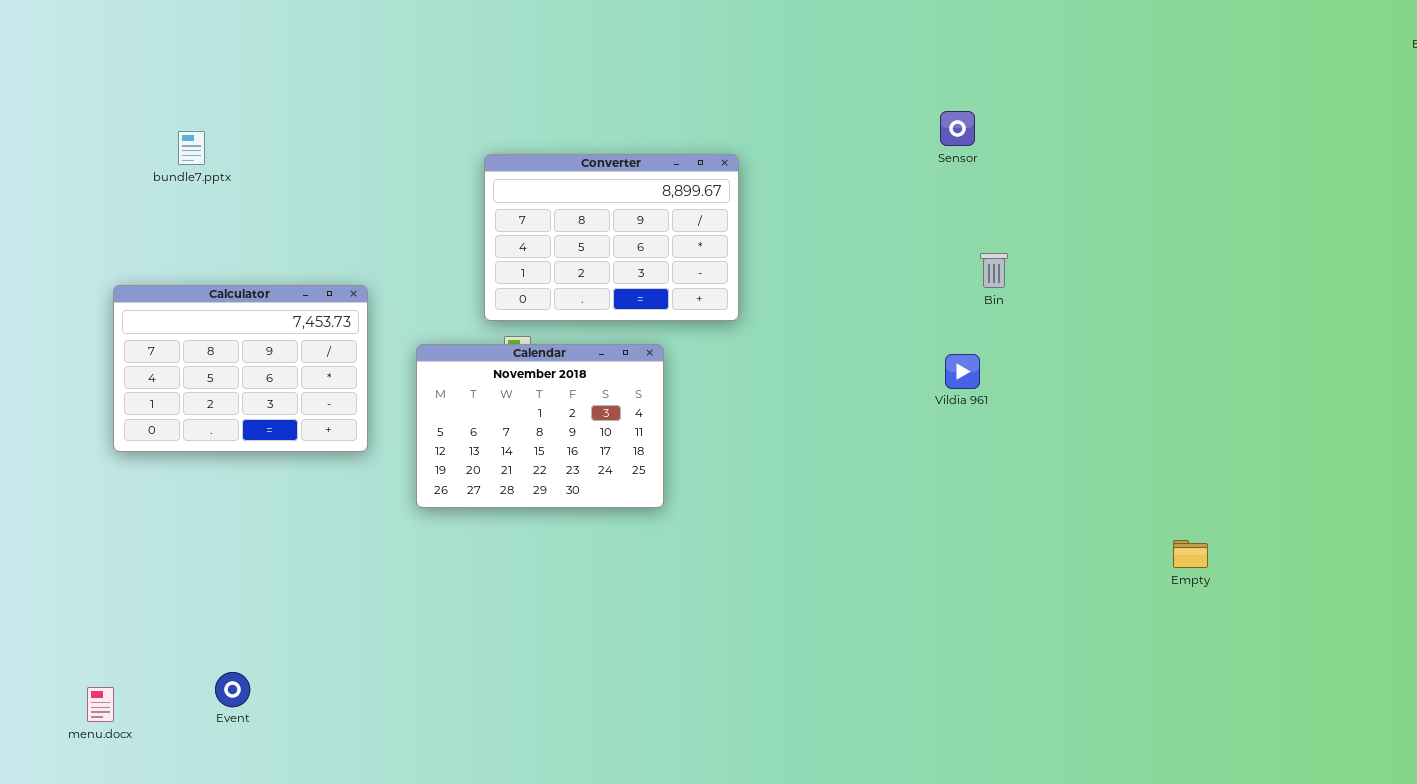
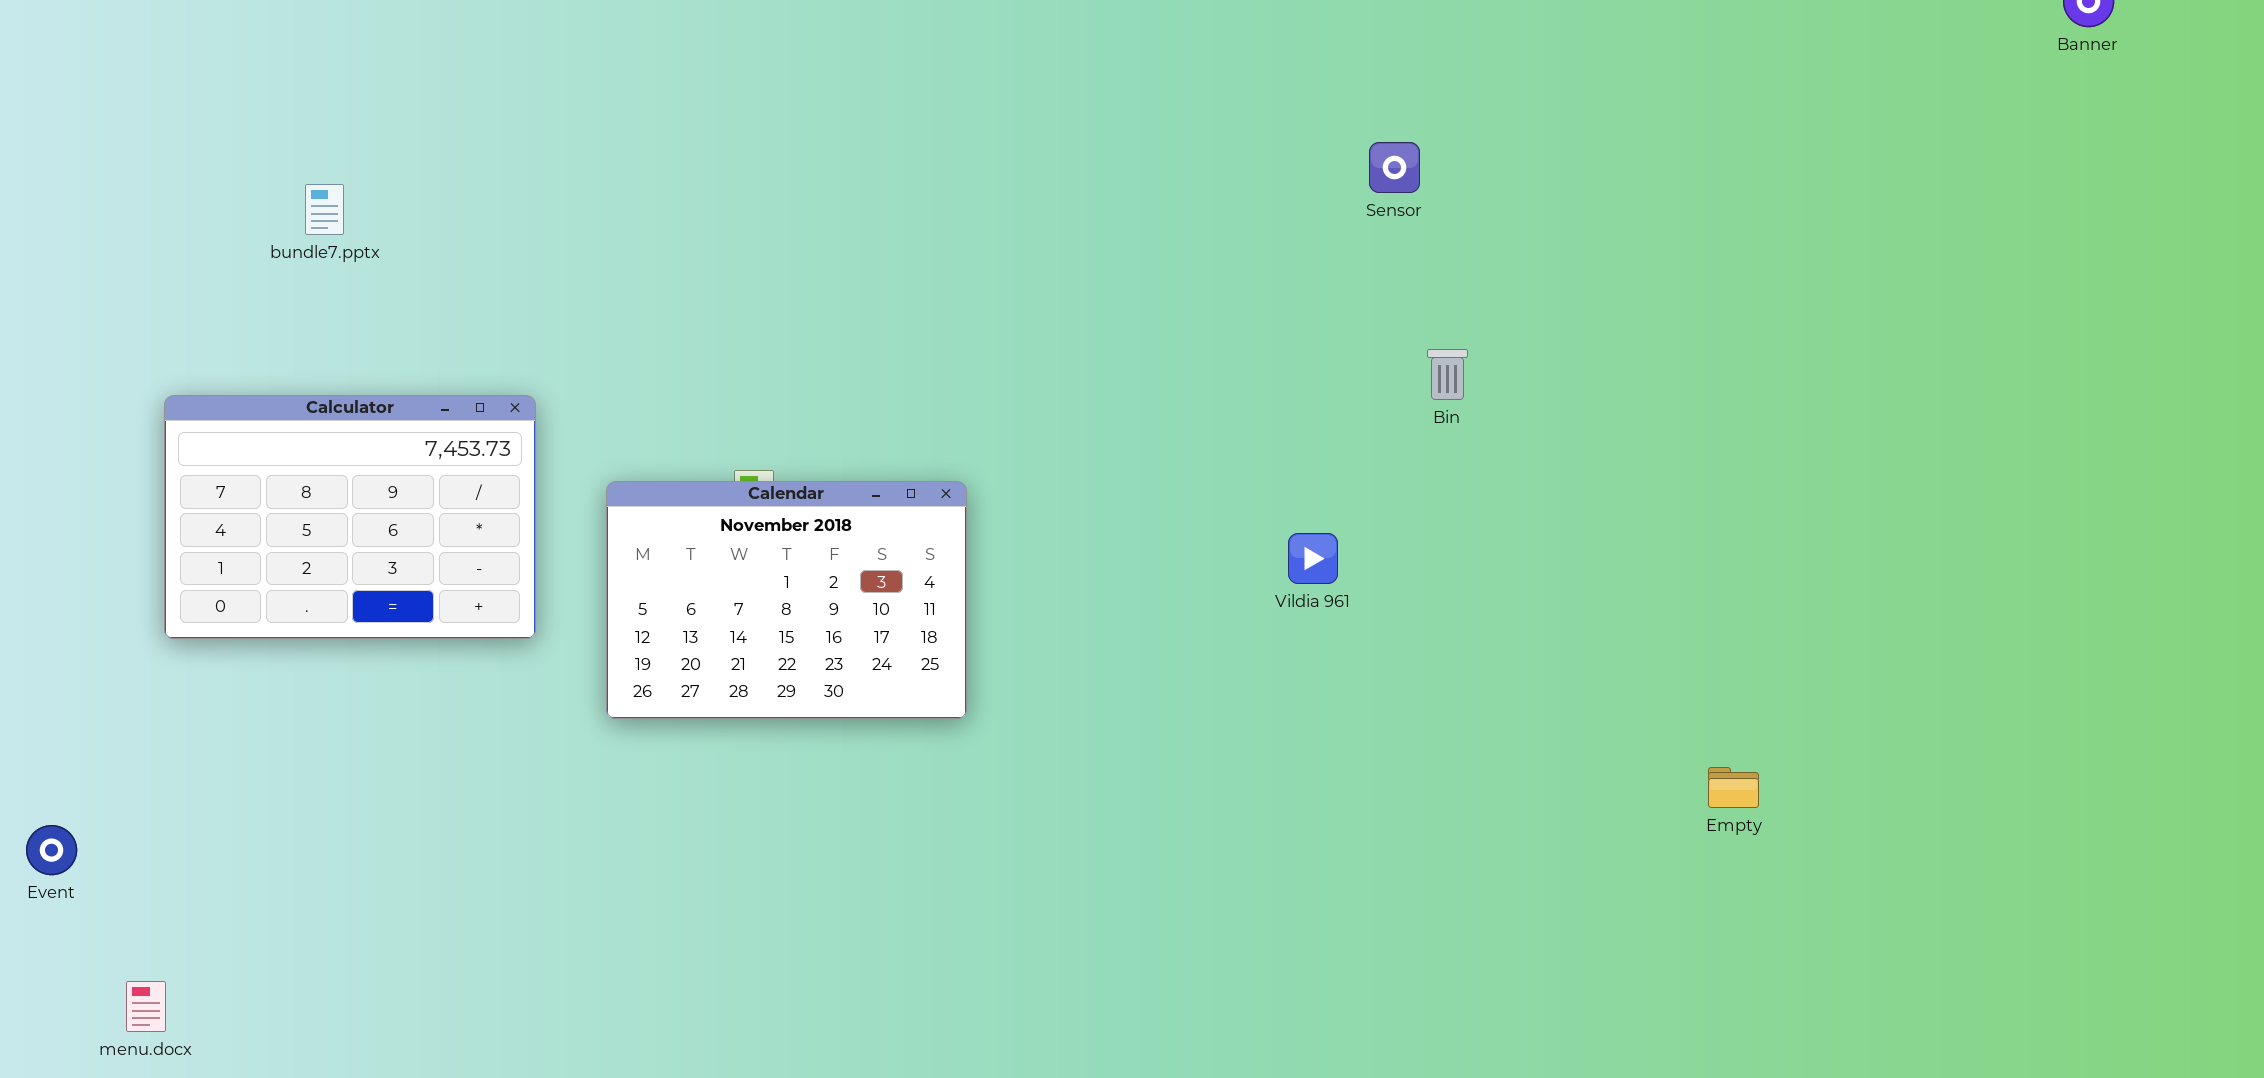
bundle7.pptx: [178,131,205,165] -> [305,184,344,235], moved
Converter: [484,154,739,321] -> none, closed
Vildia 961: [945,354,980,389] -> [1288,533,1338,584], moved
Event: [215,672,250,707] -> [26,825,77,875], moved

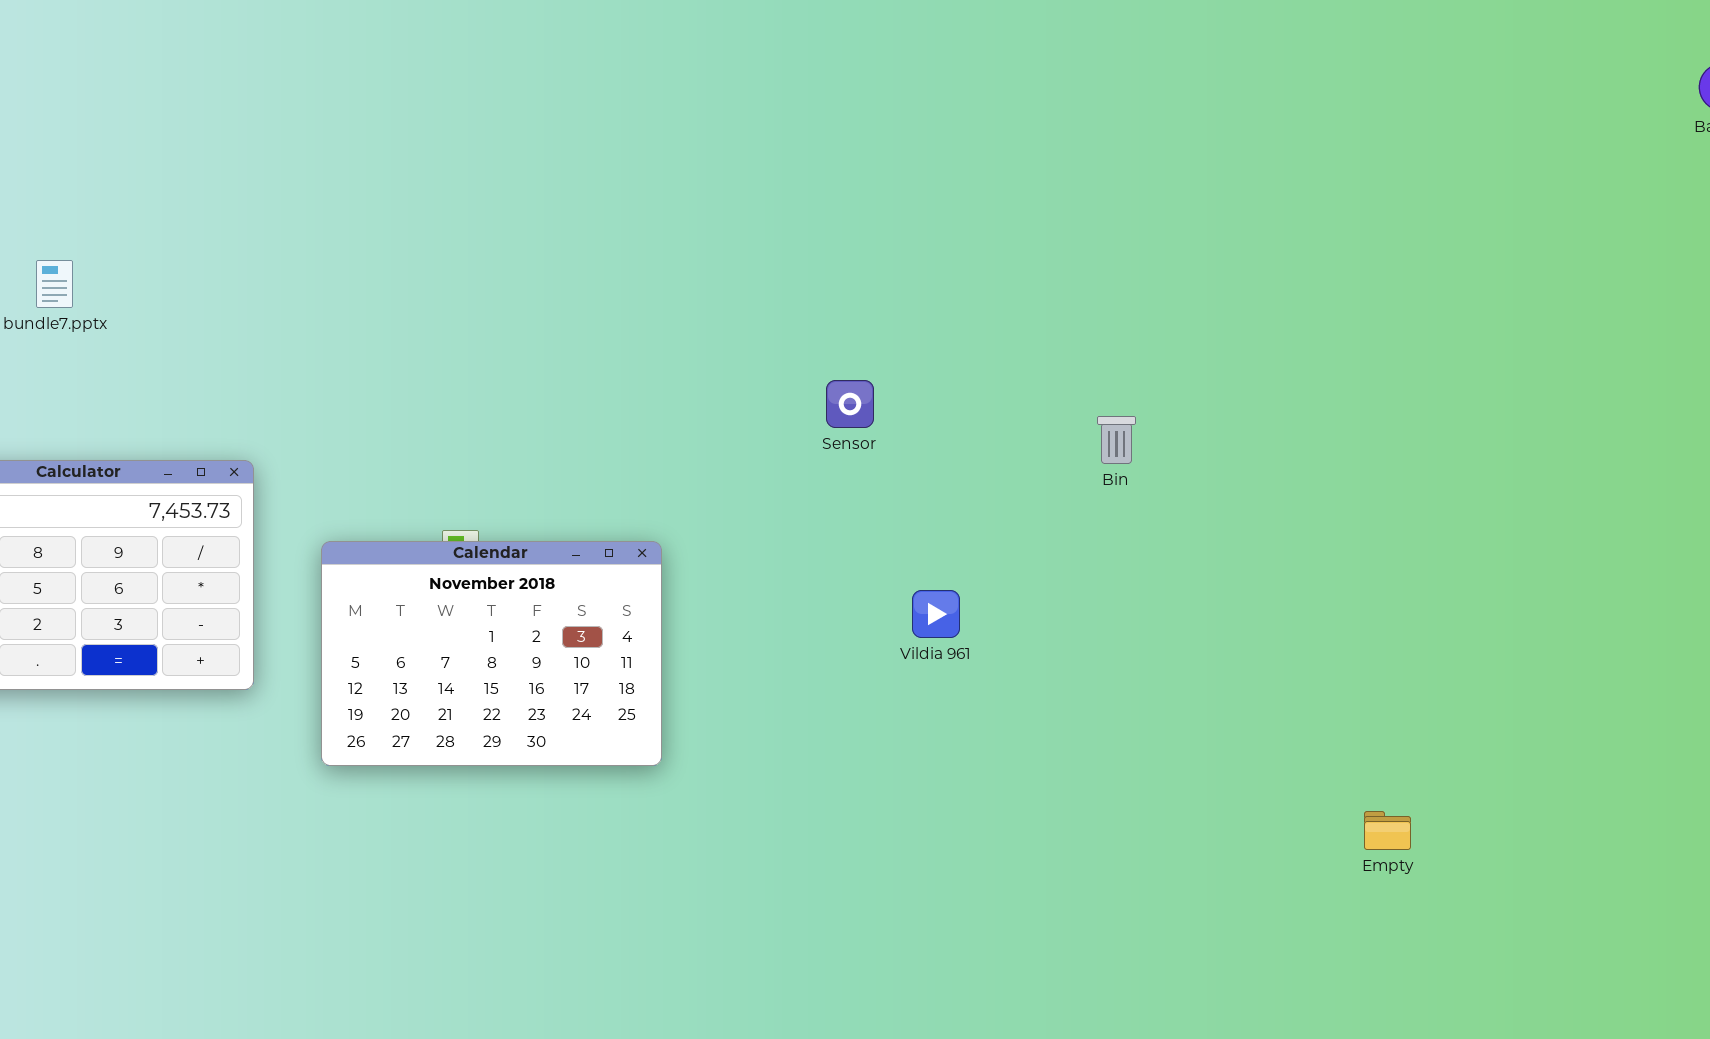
Sensor: [1369,142,1420,193] -> [826,380,874,428], moved
Vildia 961: [1288,533,1338,584] -> [912,590,960,638], moved

